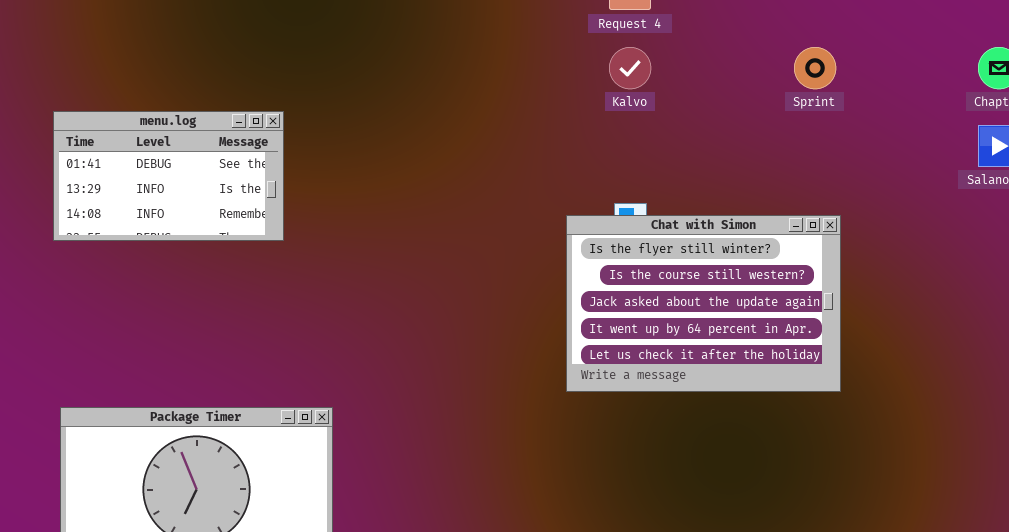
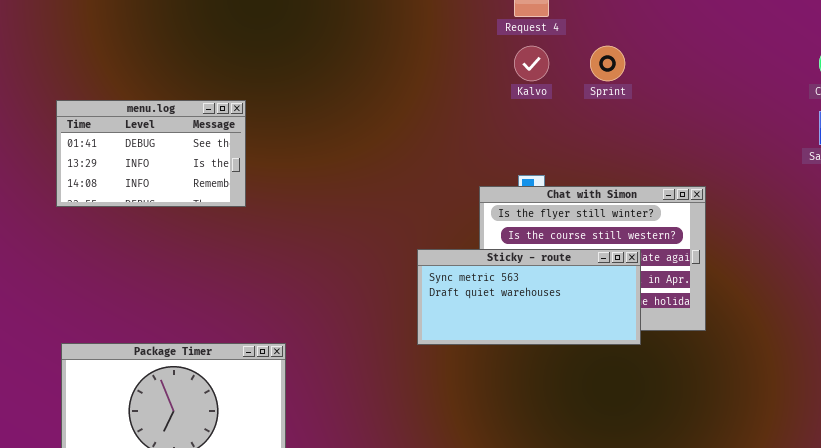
Sprint: [794,47,836,89] -> [590,46,625,81], moved
Sticky - route: none -> [417,249,641,345], opened

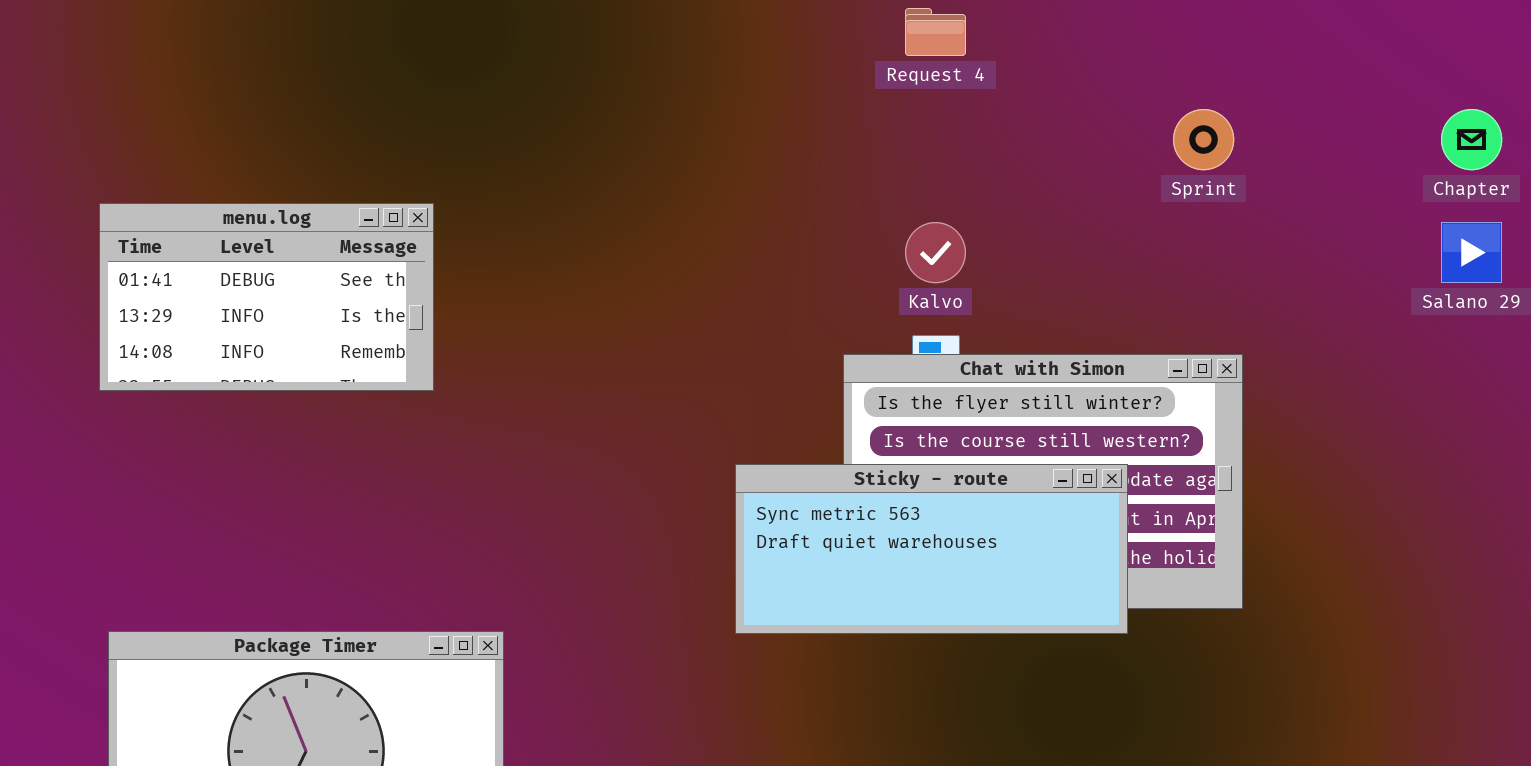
Kalvo: [514,46,549,81] -> [905,222,966,283], moved
Sprint: [590,46,625,81] -> [1173,109,1234,170], moved

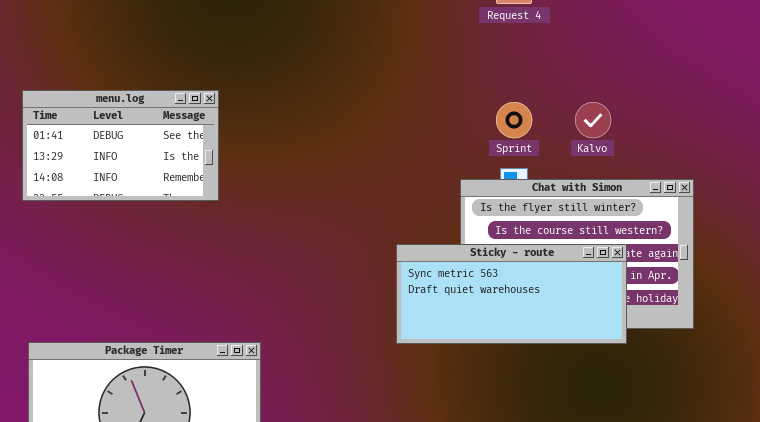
Sprint: [1173,109,1234,170] -> [496,102,532,138], moved
Kalvo: [905,222,966,283] -> [575,102,611,138], moved

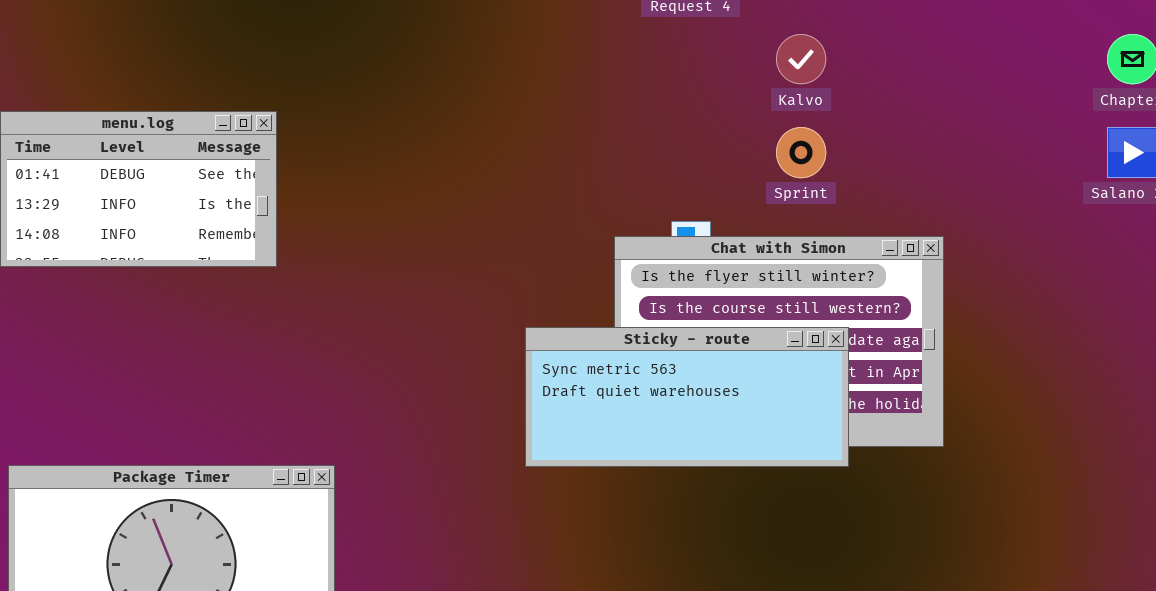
Sprint: [496,102,532,138] -> [776,127,826,178], moved
Kalvo: [575,102,611,138] -> [776,34,826,84], moved

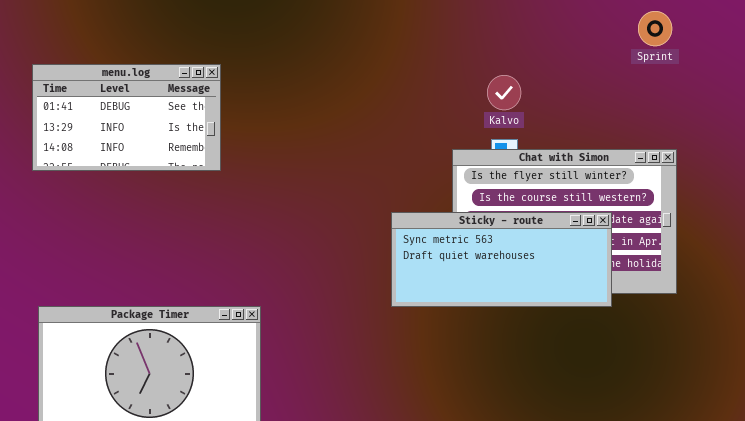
Kalvo: [776,34,826,84] -> [487,75,521,110], moved
Sprint: [776,127,826,178] -> [638,11,672,46], moved

